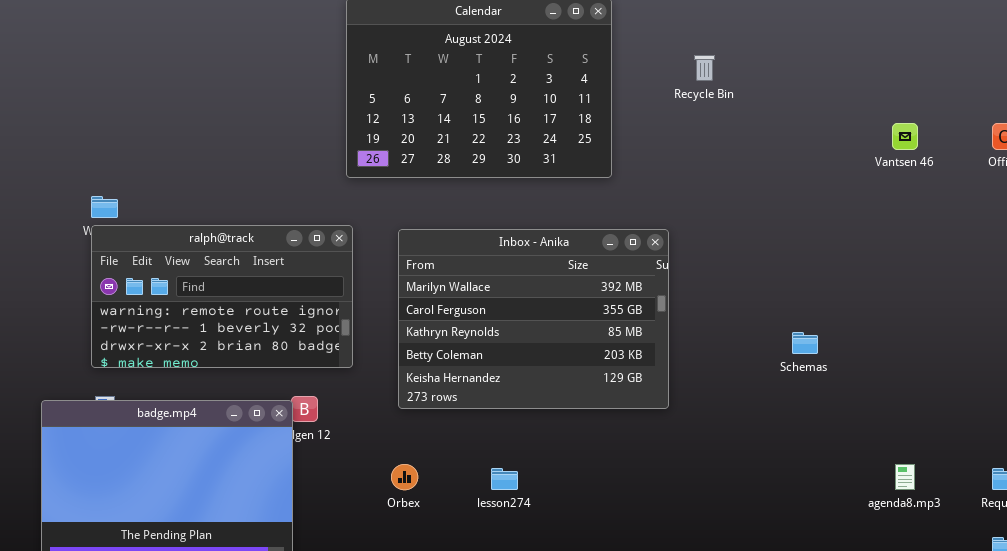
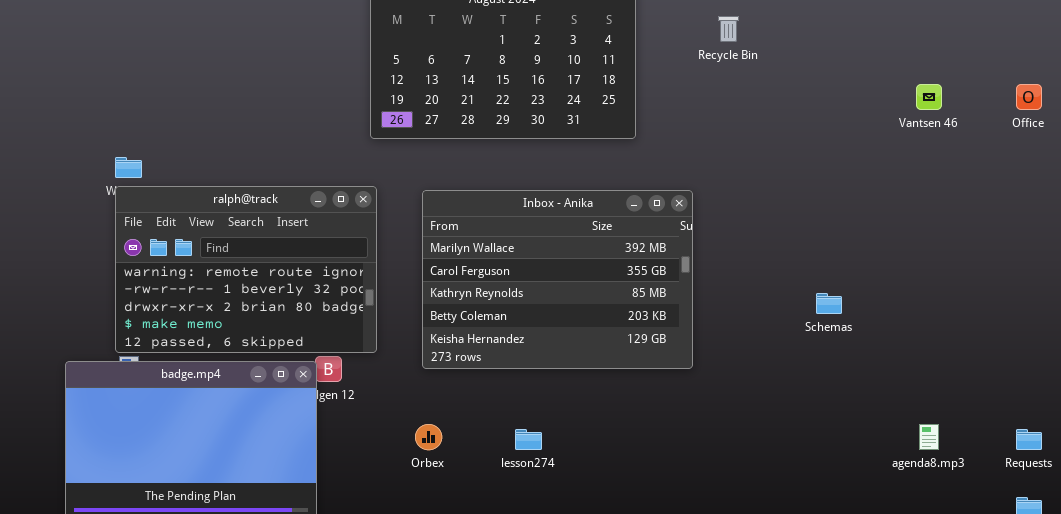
ralph@track: [91,225,353,368] -> [115,186,377,353], resized

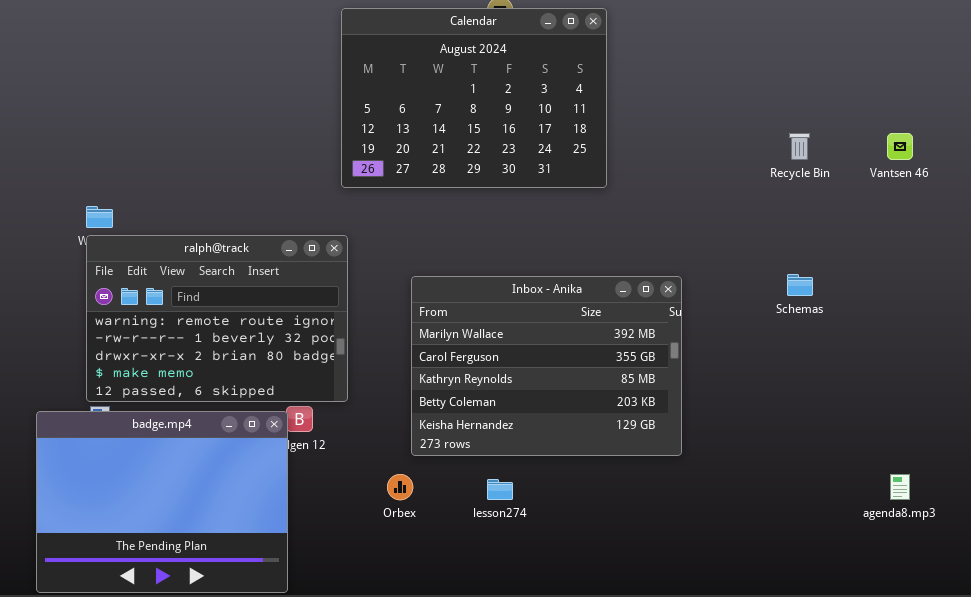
Recycle Bin: [718,16,739,42] -> [789,133,810,160], moved
Inbox - Anika: [422,190,693,369] -> [411,276,682,456], moved
Schemas: [816,293,842,314] -> [787,274,813,296], moved

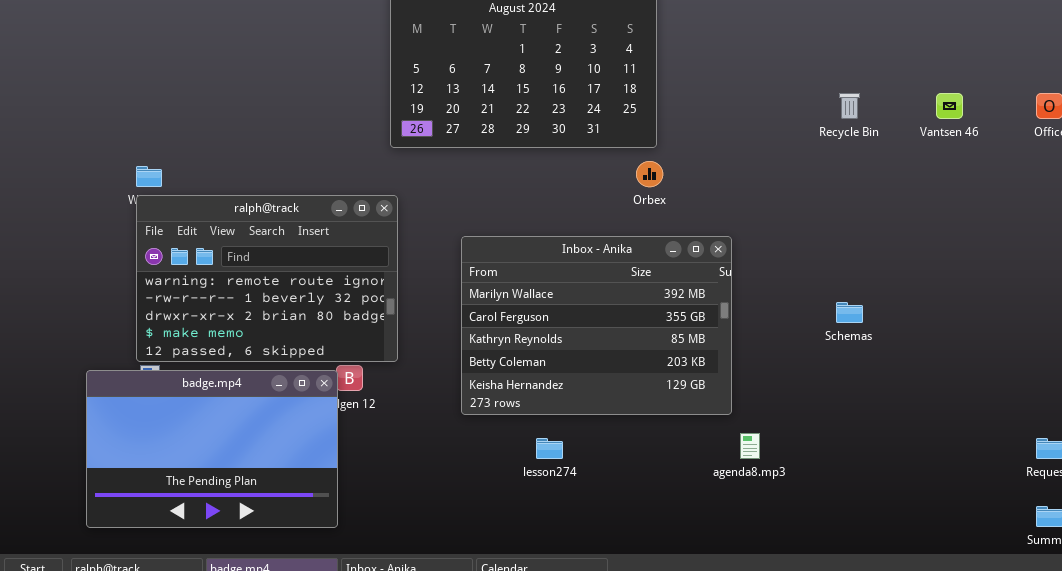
Schemas: [787,274,813,296] -> [836,302,863,323], moved
badge.mp4: [36,411,288,593] -> [86,370,338,528], resized
Orbex: [387,474,413,500] -> [636,161,663,187], moved
agenda8.mp3: [890,474,910,500] -> [740,433,760,459], moved

